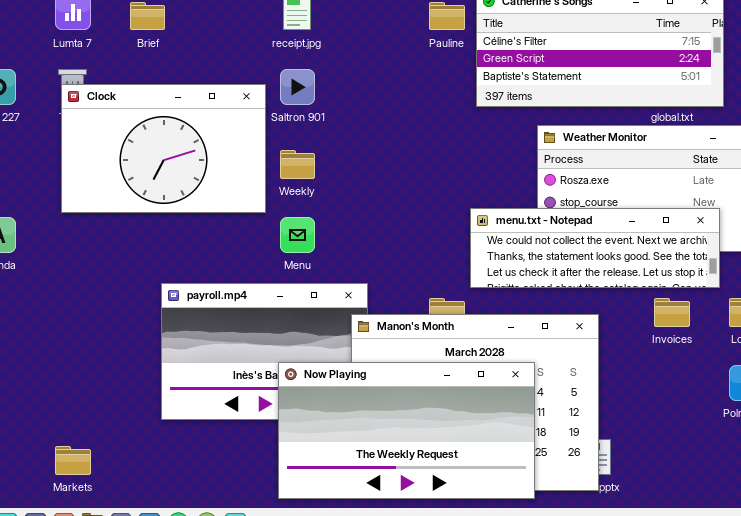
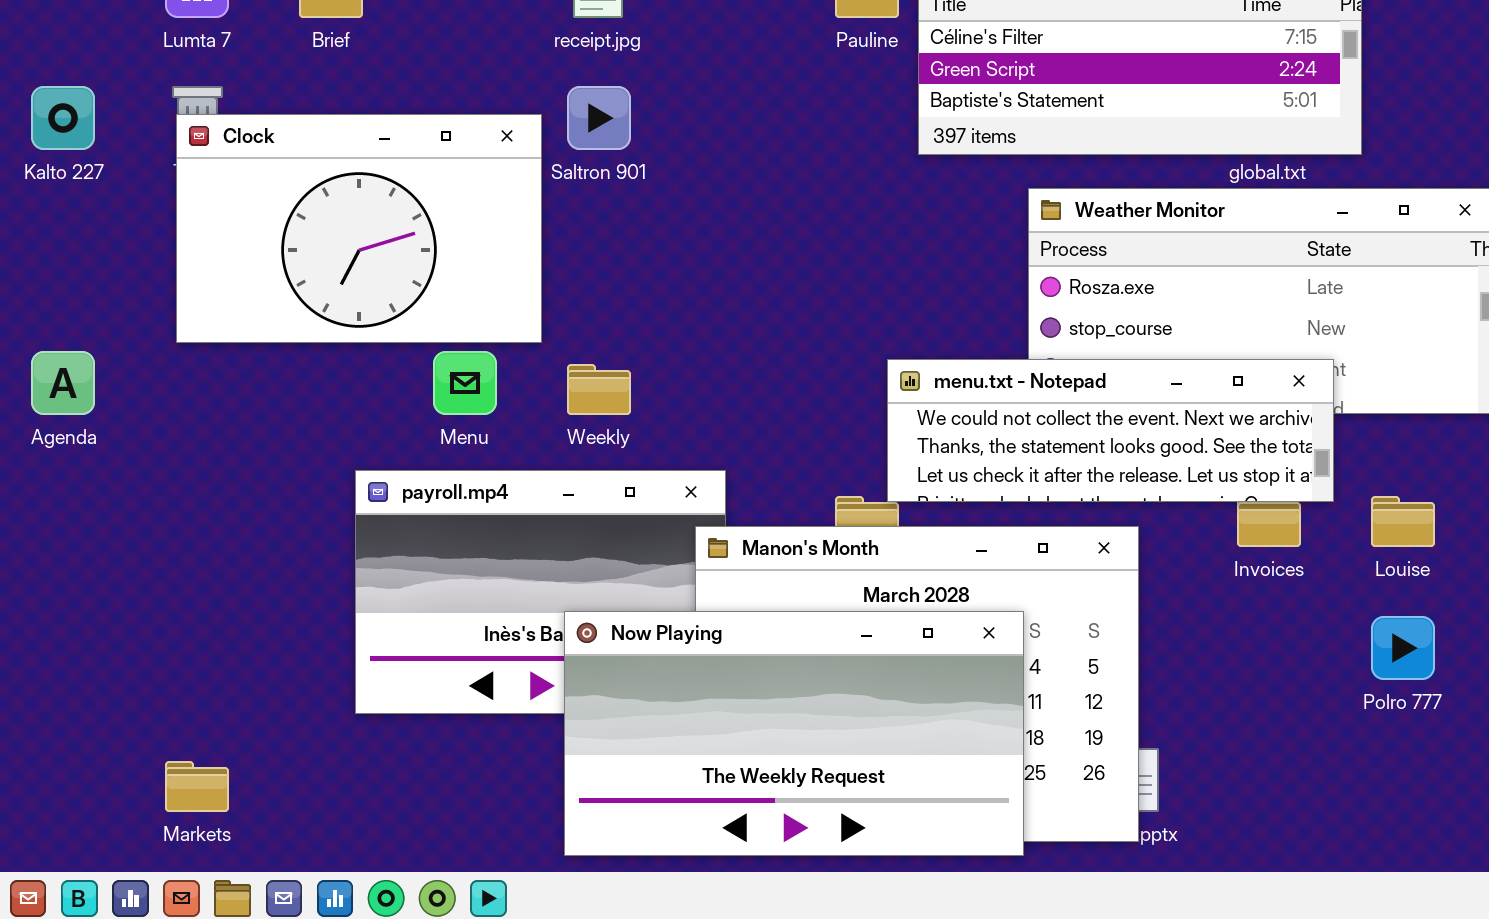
Weekly: [280,150,315,179] -> [567,364,631,415], moved
menu.txt - Notepad: [470,208,720,288] -> [887,359,1334,502], moved
Menu: [280,217,315,253] -> [433,351,497,415], moved

